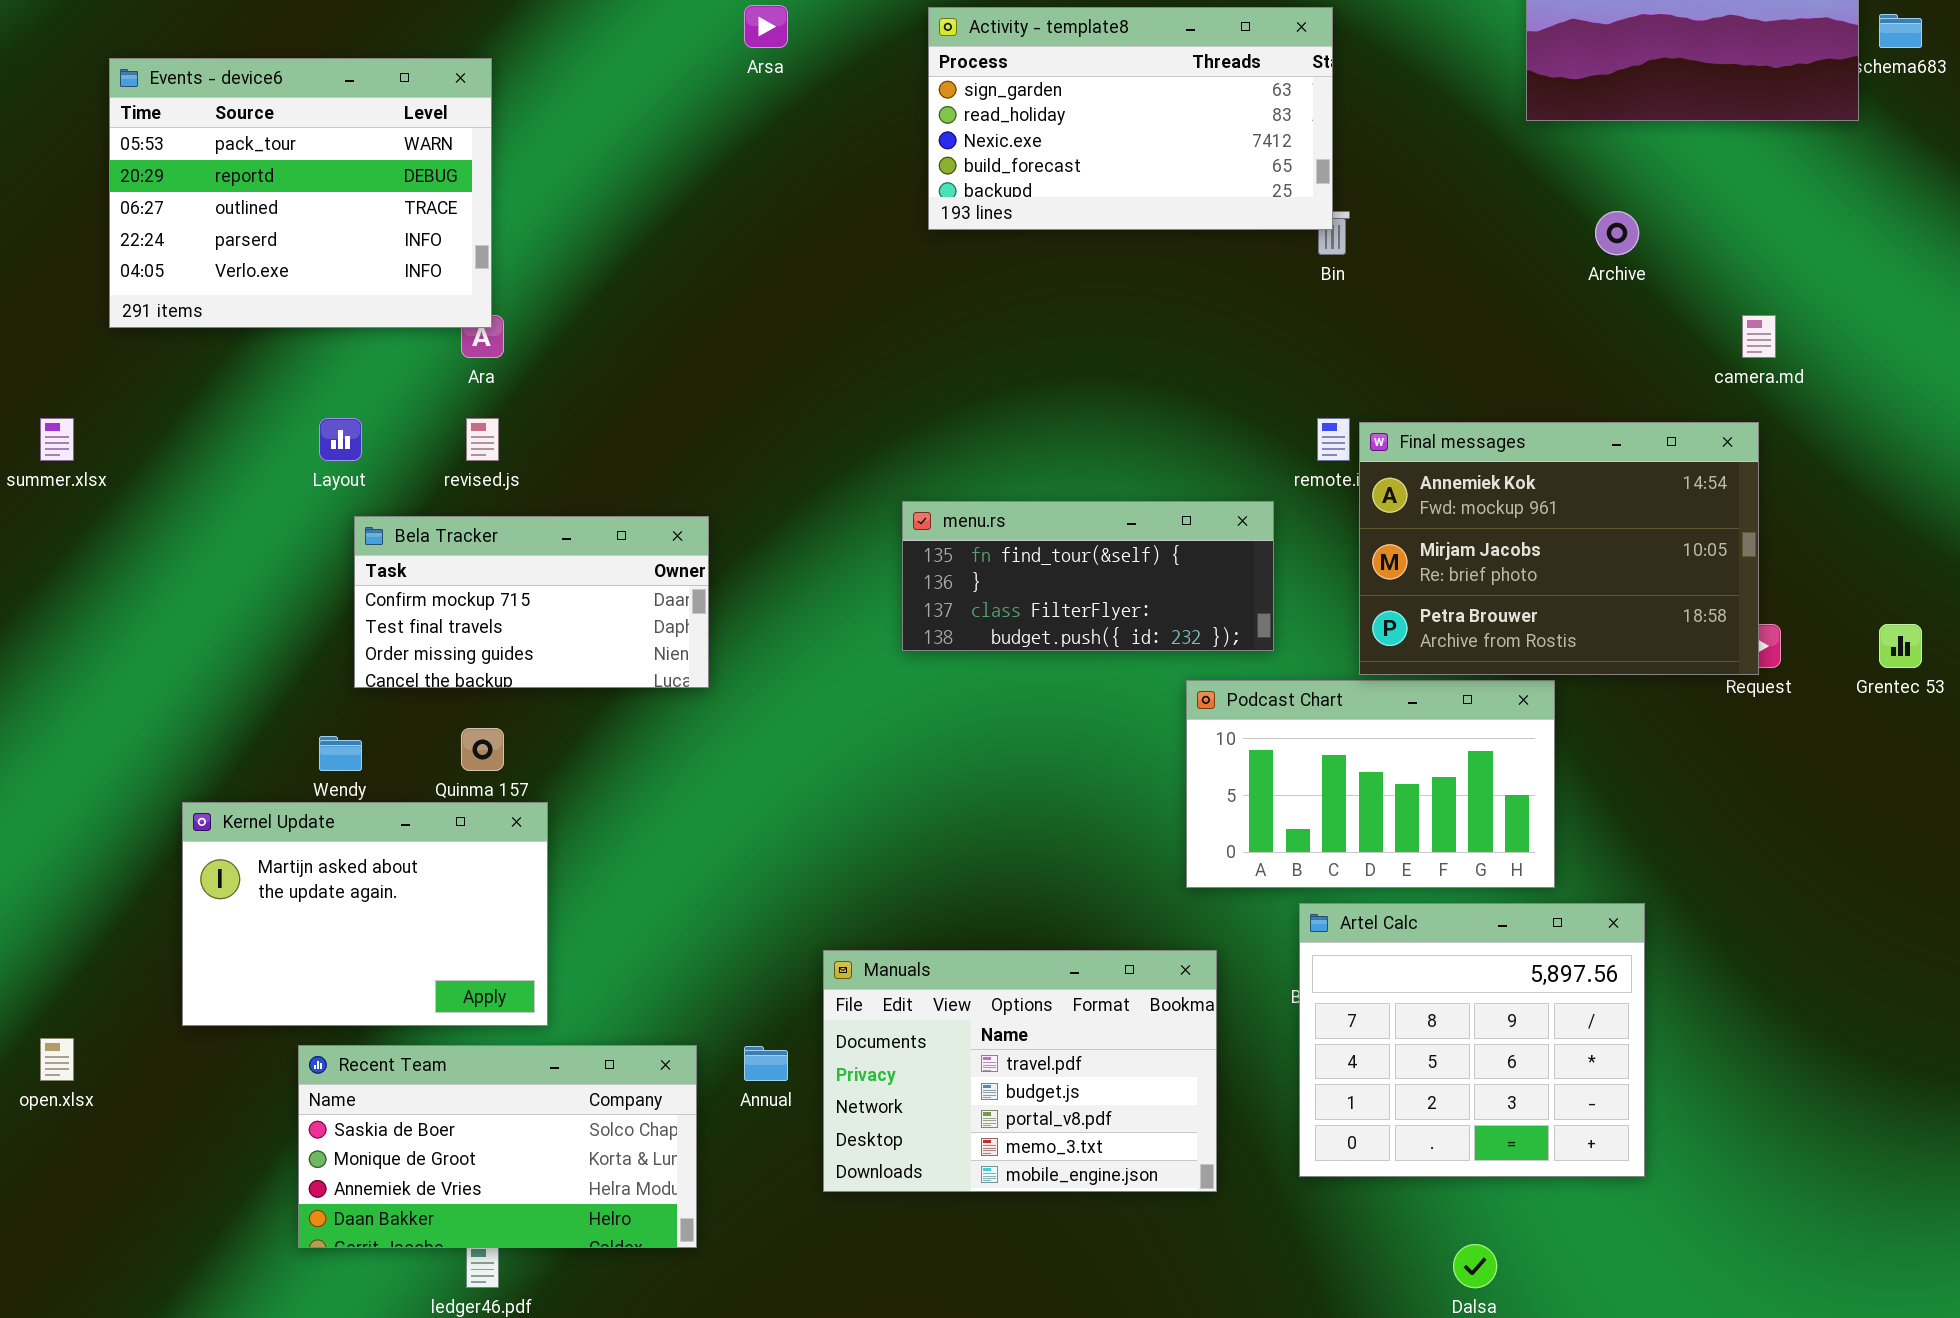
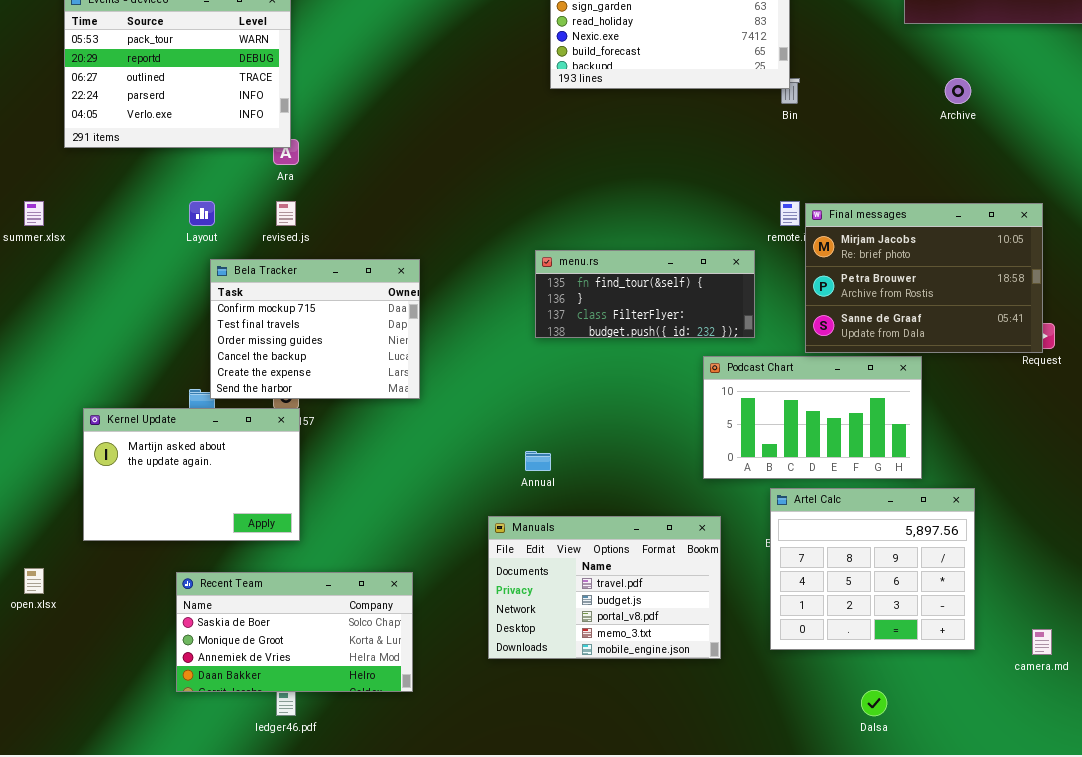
camera.md: [1742,315,1776,358] -> [1032,629,1052,655], moved
Final messages: [1359,422,1759,675] -> [805,203,1043,353], scrolled down 1 row
Bela Tracker: [354,516,709,688] -> [210,259,420,399], resized
Kernel Update: [182,802,548,1026] -> [83,408,300,541], moved
Annual: [744,1046,788,1081] -> [525,451,551,471], moved

